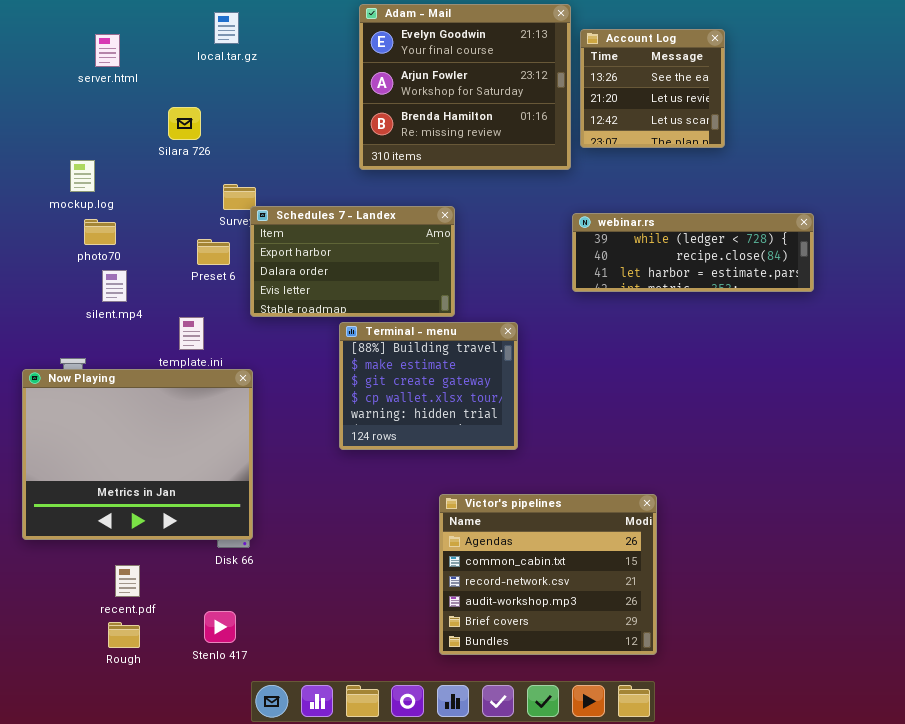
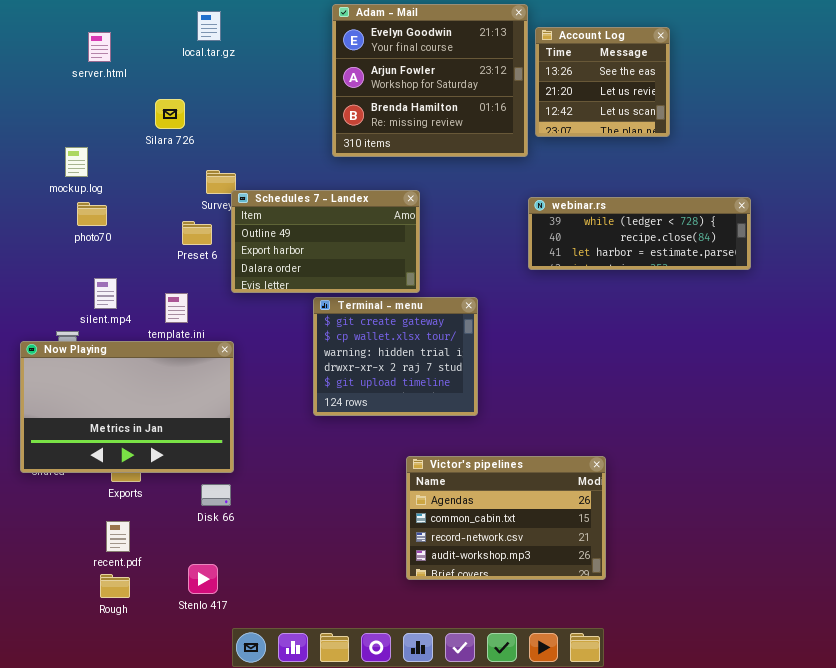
Schedules 7 - Landex: [250,206,455,317] -> [231,190,420,293], scrolled up 1 row
silent.mp4: [102,270,127,302] -> [94,278,117,309], moved
Terminal - menu: [339,322,518,450] -> [313,297,478,416], scrolled down 2 rows
Now Playing: [22,369,253,540] -> [20,341,234,473], resized
Victor's pipelines: [439,494,657,655] -> [406,456,606,580], resized

